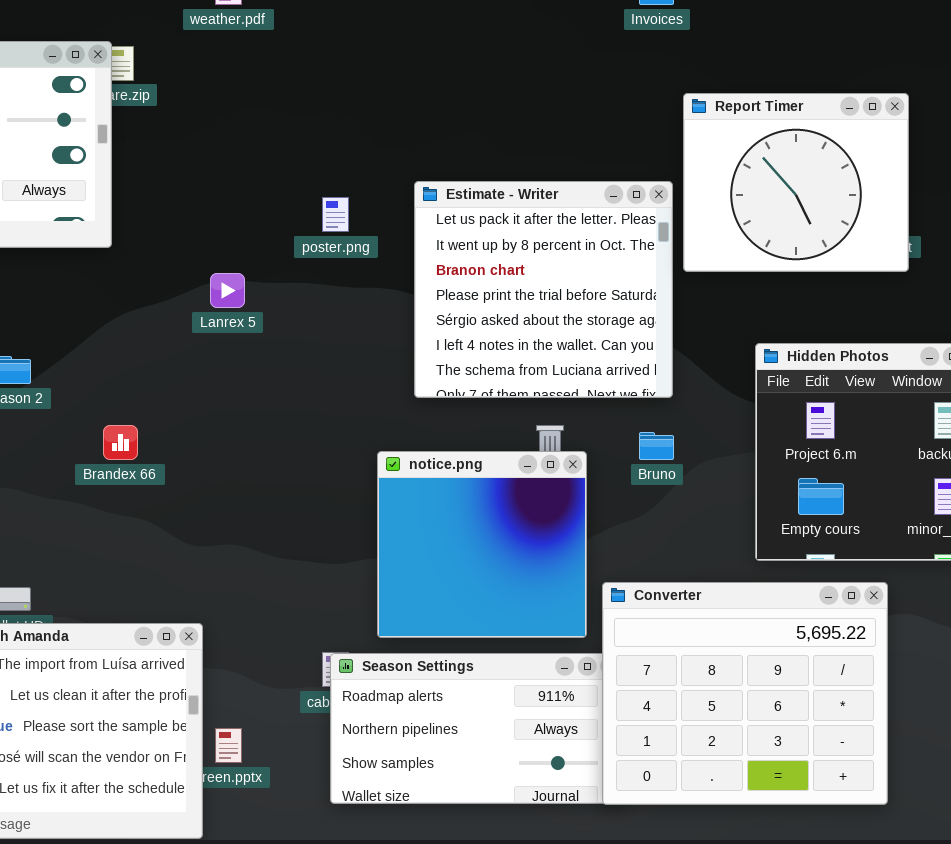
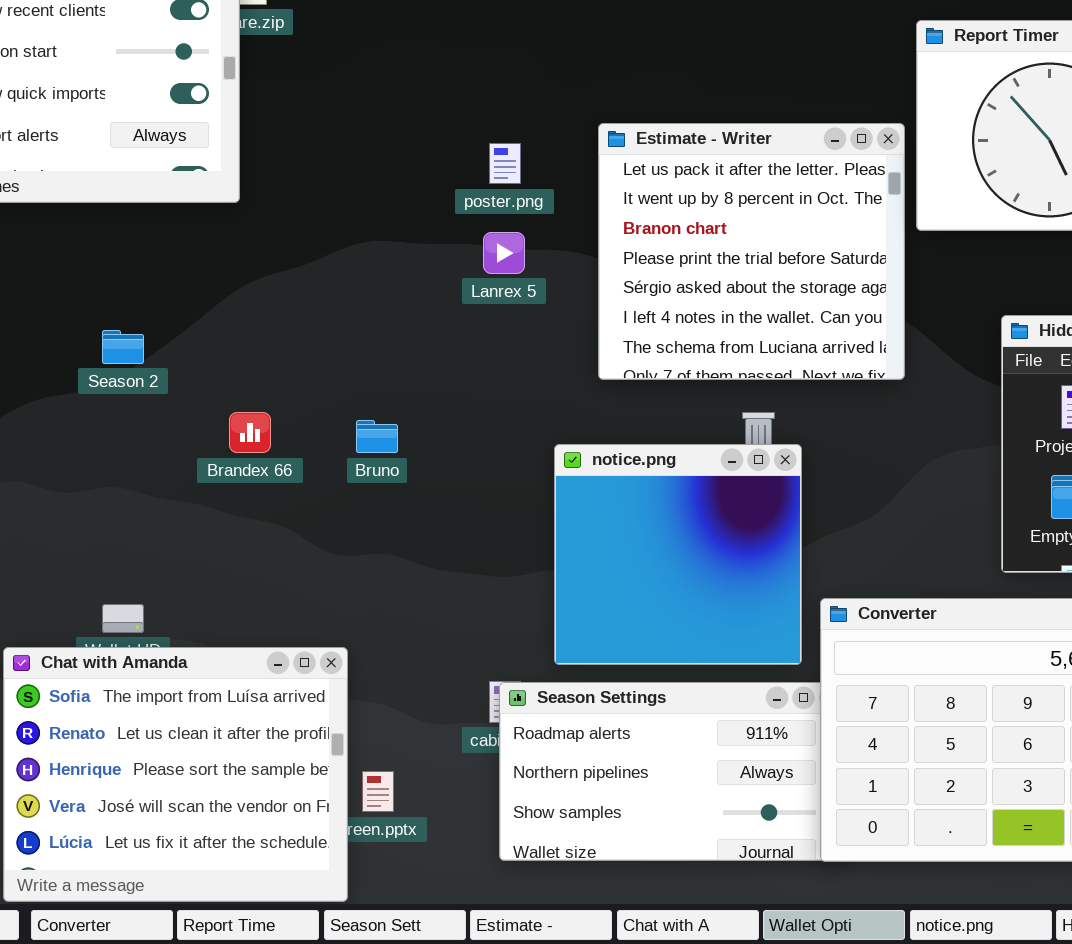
Lanrex 5: [210,273,245,308] -> [483,232,525,274], moved
Bruno: [639,432,674,460] -> [356,420,398,453], moved

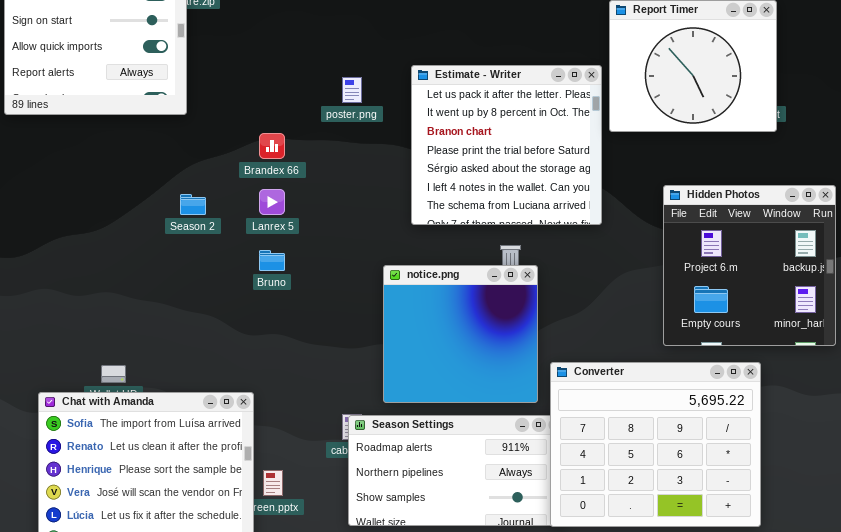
Lanrex 5: [483,232,525,274] -> [259,189,285,215], moved
Season 2: [102,330,144,364] -> [180,194,206,215], moved
Brandex 66: [229,412,271,453] -> [259,133,285,159], moved

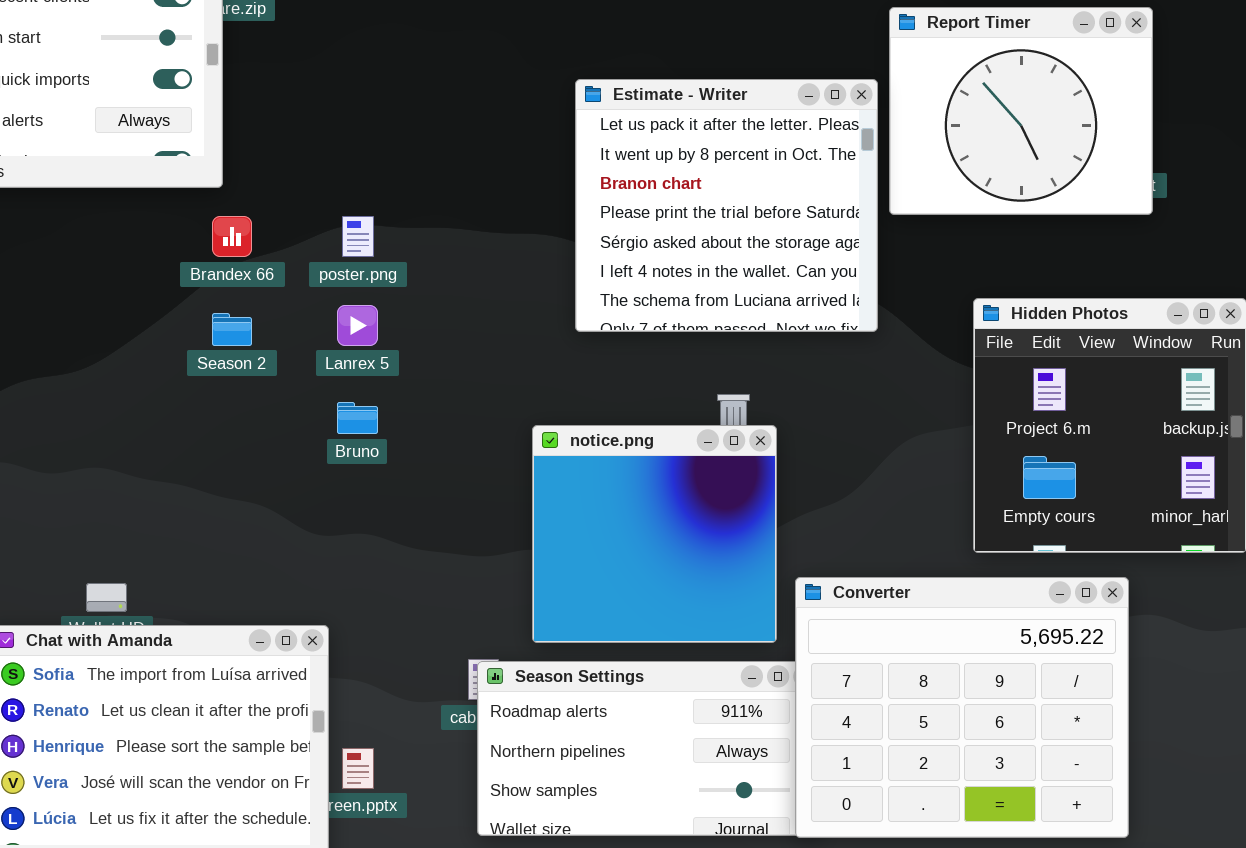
Estimate - Writer: [411,65,602,225] -> [575,79,878,332], moved
poster.png: [342,77,362,103] -> [342,216,374,257], moved
Brandex 66: [259,133,285,159] -> [212,216,252,257], moved

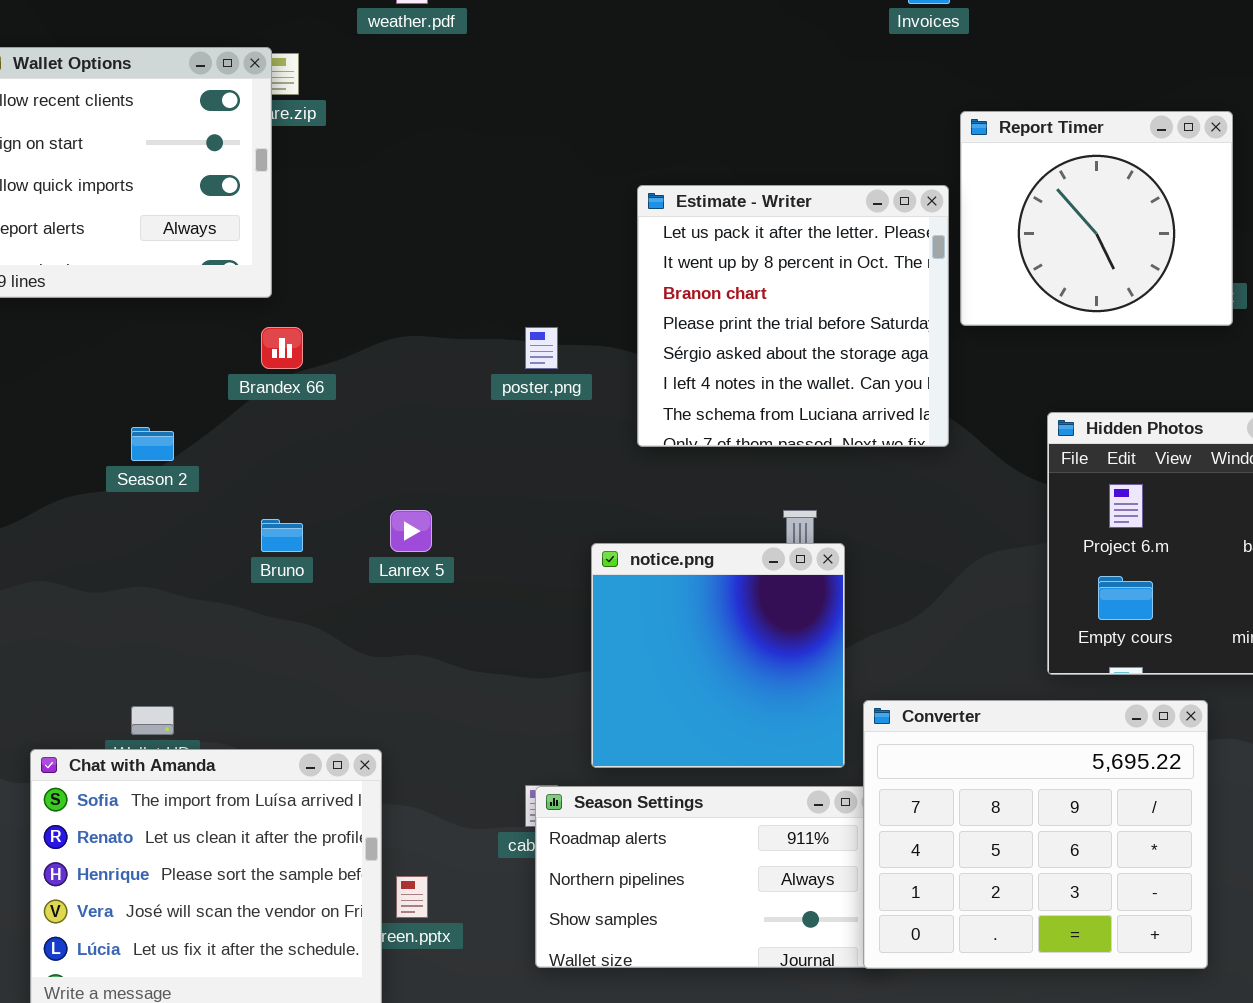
poster.png: [342,216,374,257] -> [525,327,558,369], moved
Lanrex 5: [337,305,378,346] -> [390,510,432,552], moved
Season 2: [212,313,252,346] -> [131,427,174,461], moved
Bruno: [337,402,378,434] -> [261,519,303,552], moved

